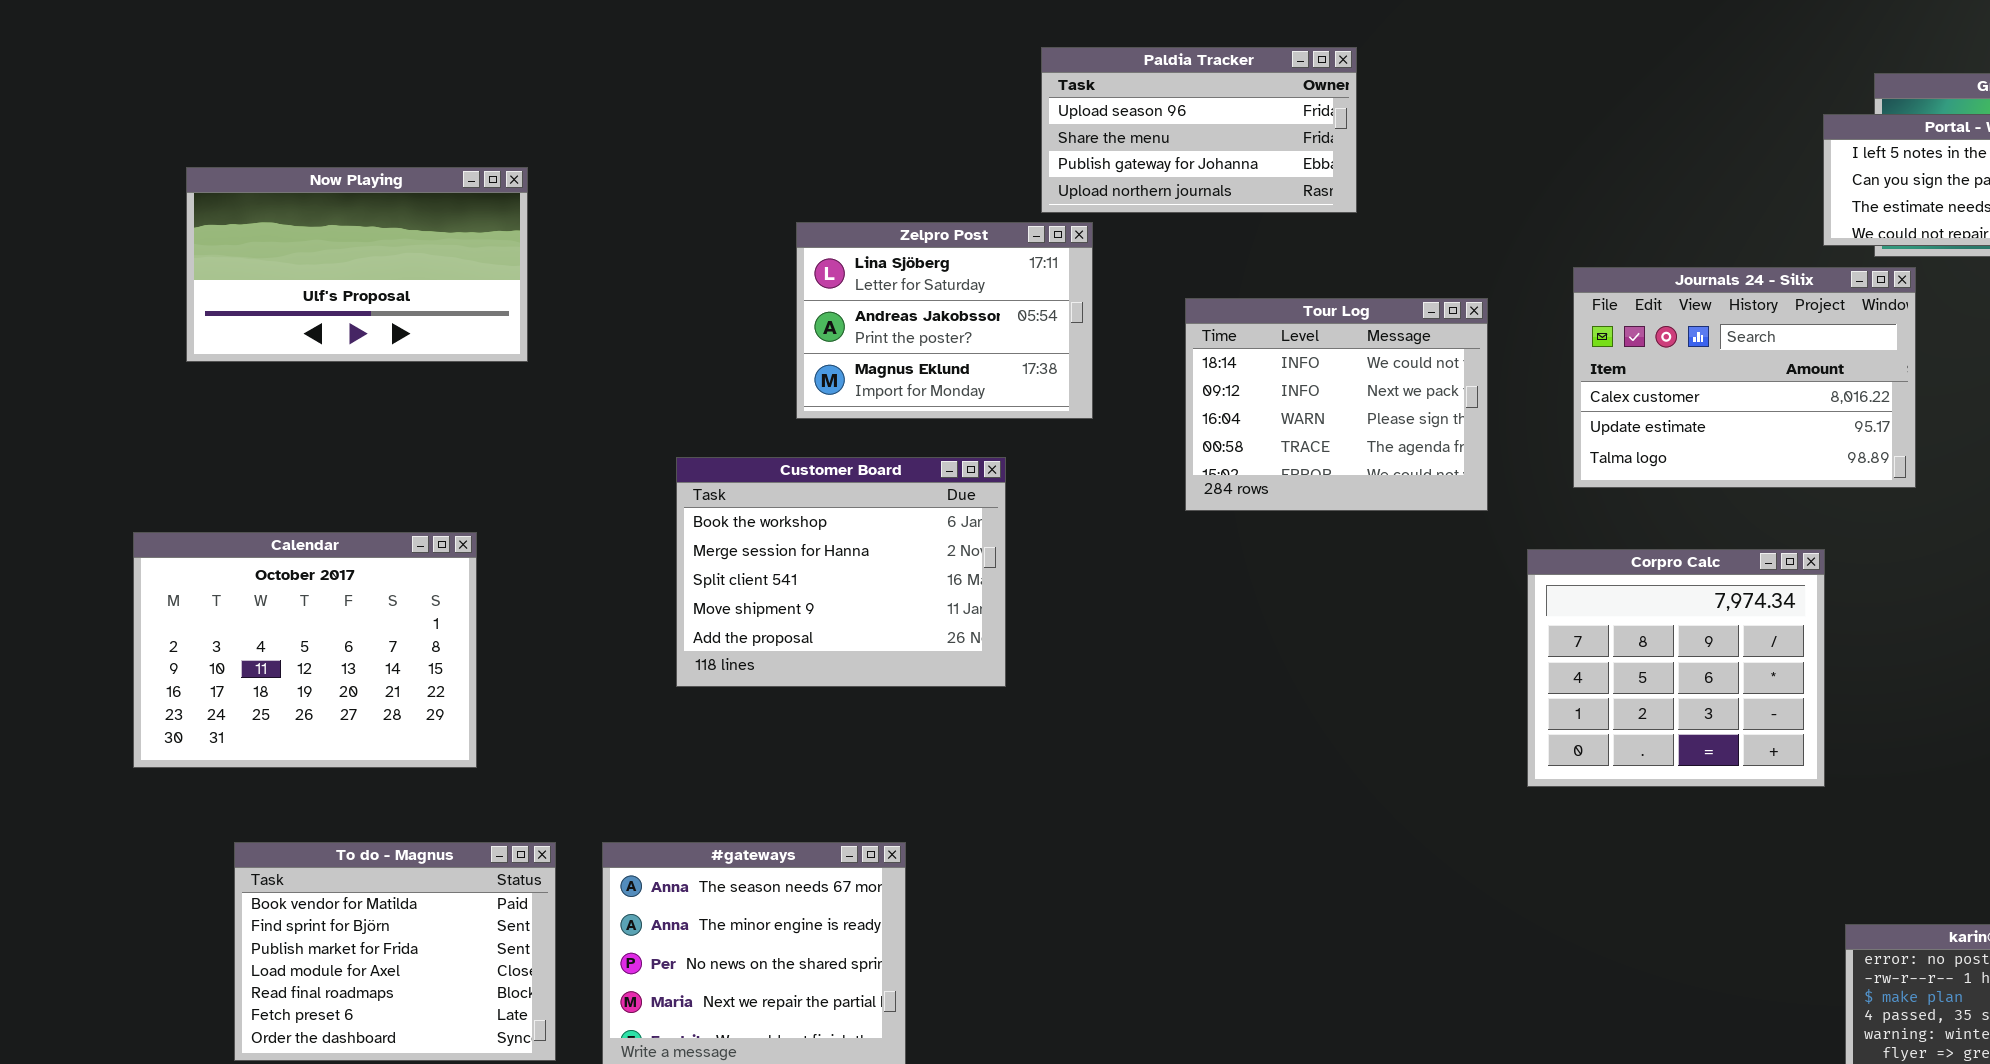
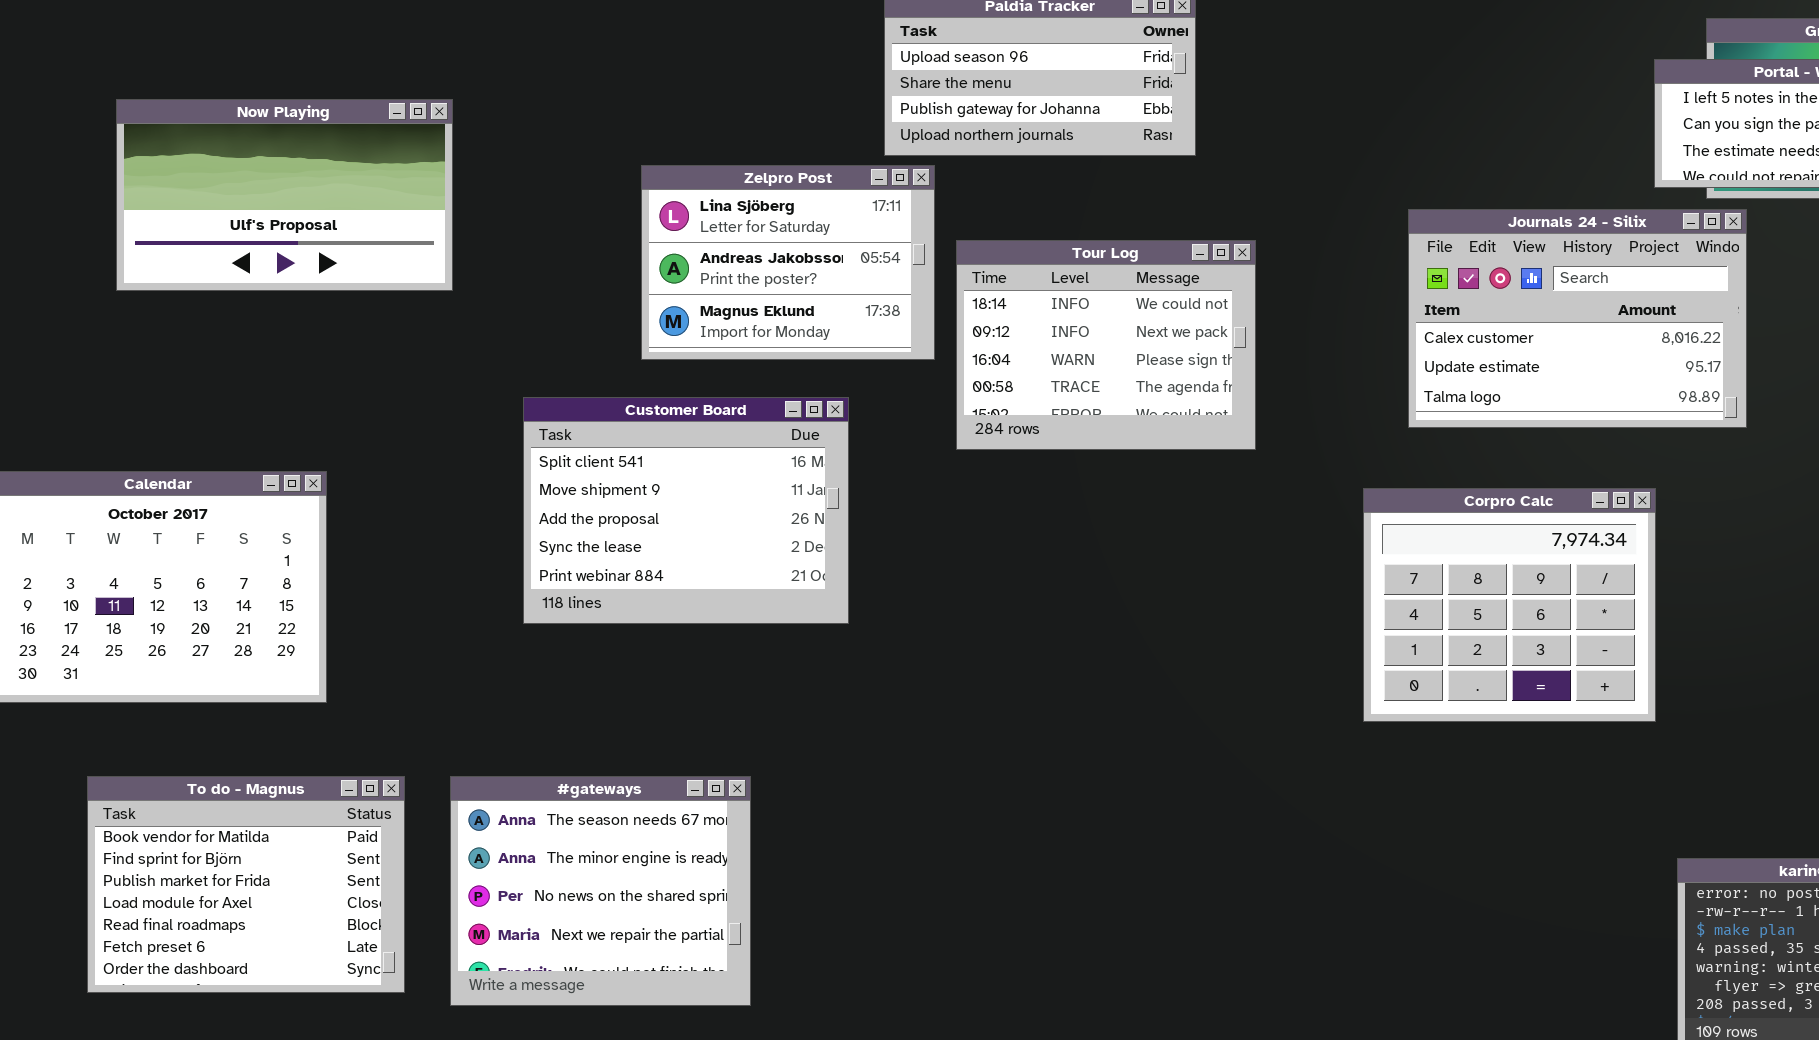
Now Playing: [186,167,528,362] -> [116,99,453,291], moved
Tour Log: [1185,298,1488,511] -> [956,240,1256,450], moved
Customer Board: [676,457,1006,687] -> [523,397,849,624], scrolled down 2 rows

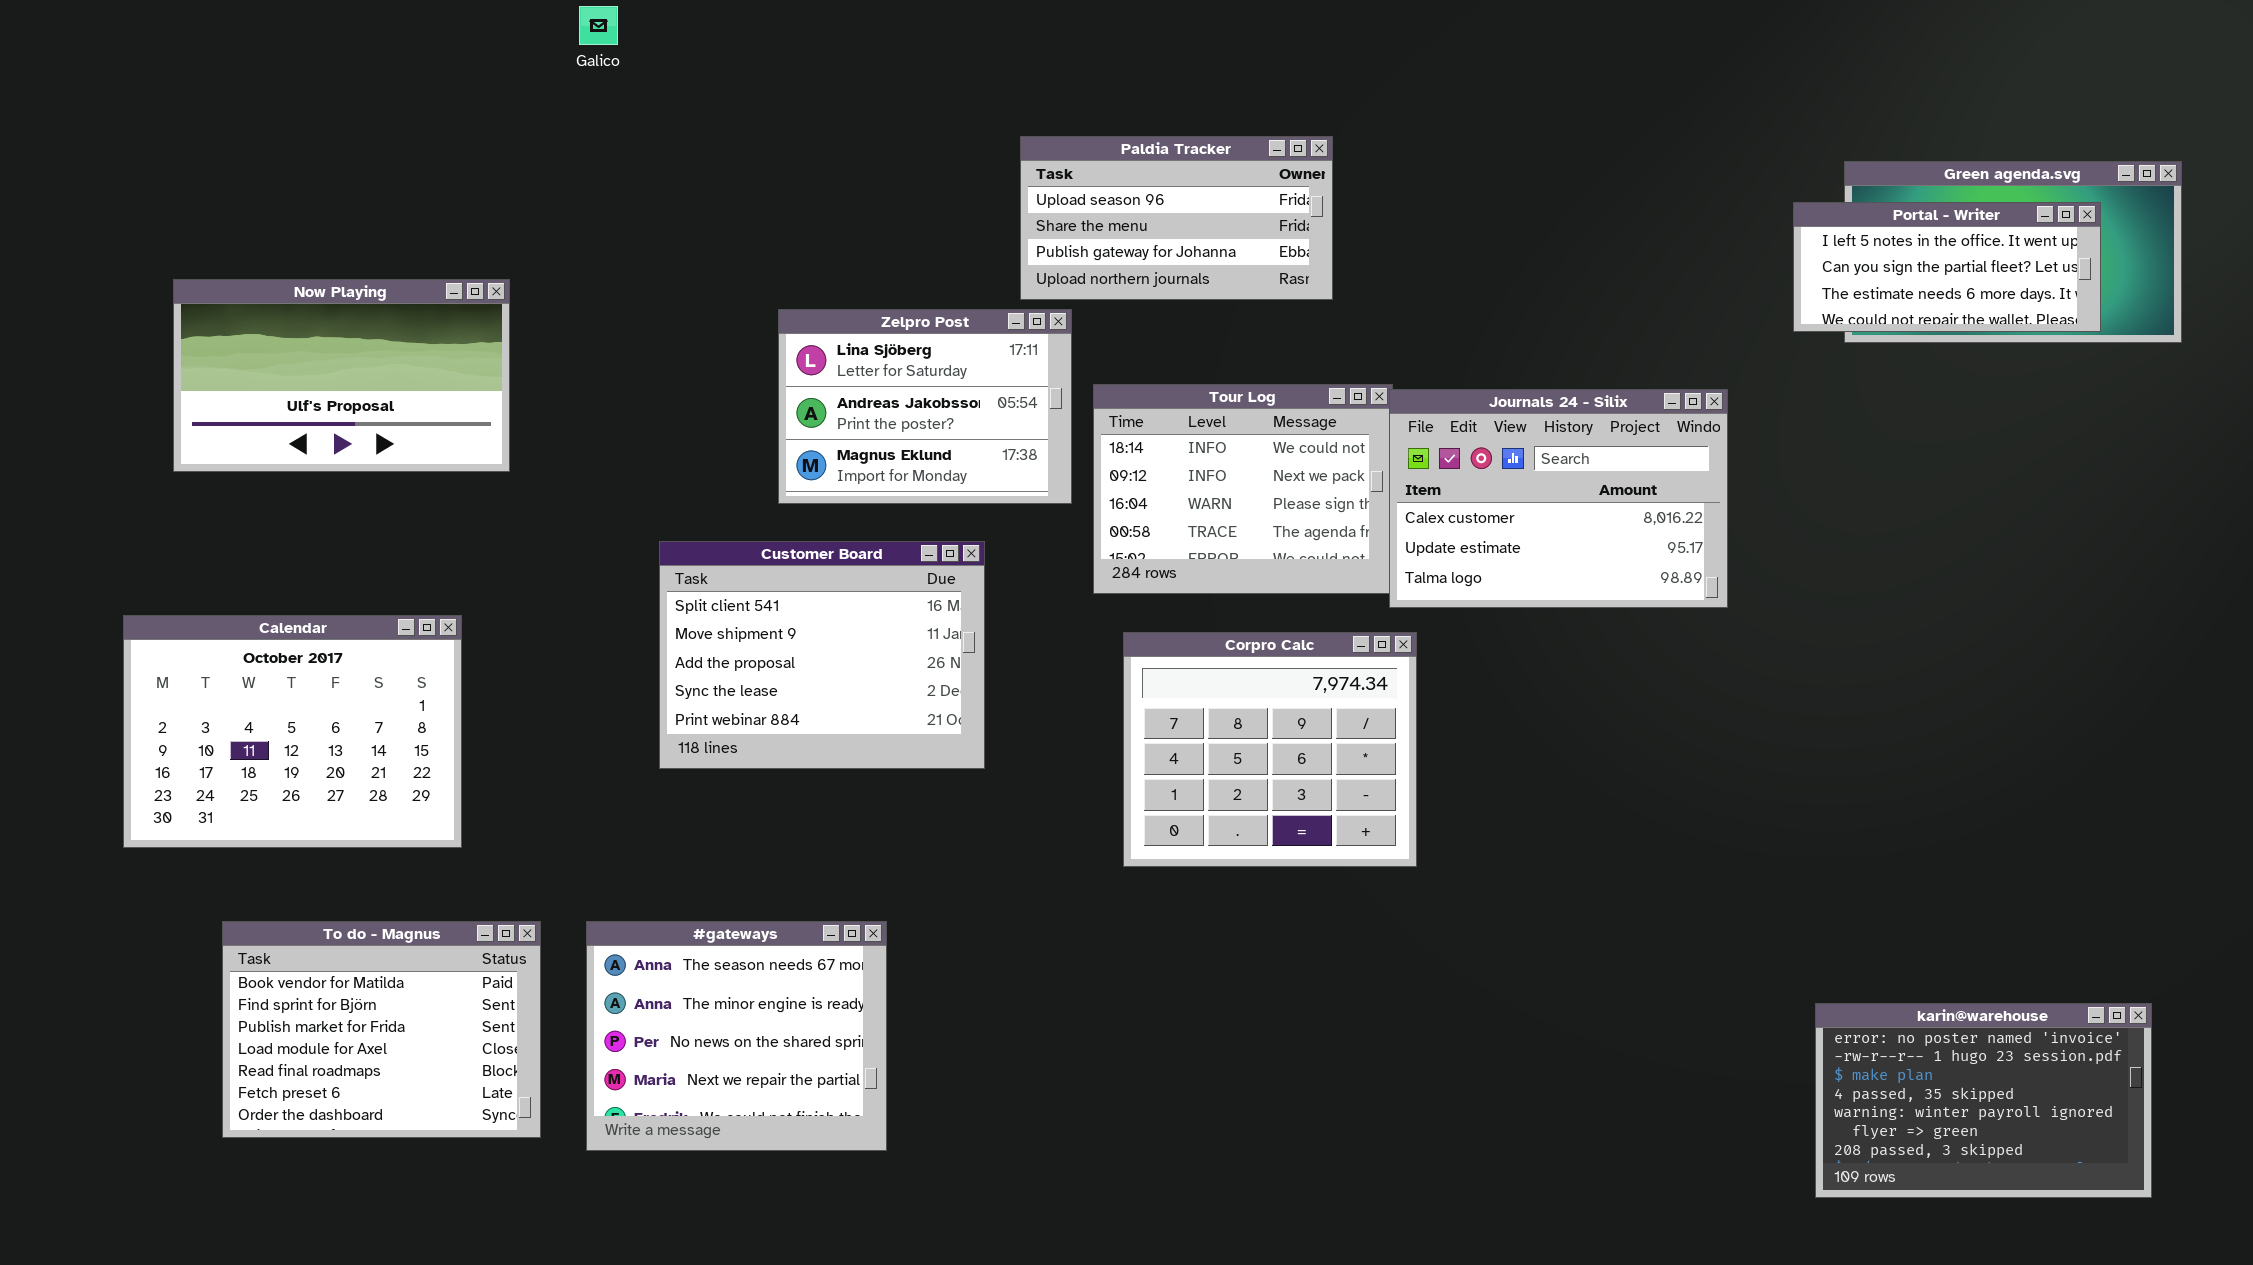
Now Playing: [116,99,453,291] -> [173,279,510,472], moved
Journals 24 - Silix: [1408,209,1747,428] -> [1389,389,1728,608], moved
Corpro Calc: [1363,488,1656,722] -> [1123,632,1417,867], moved

